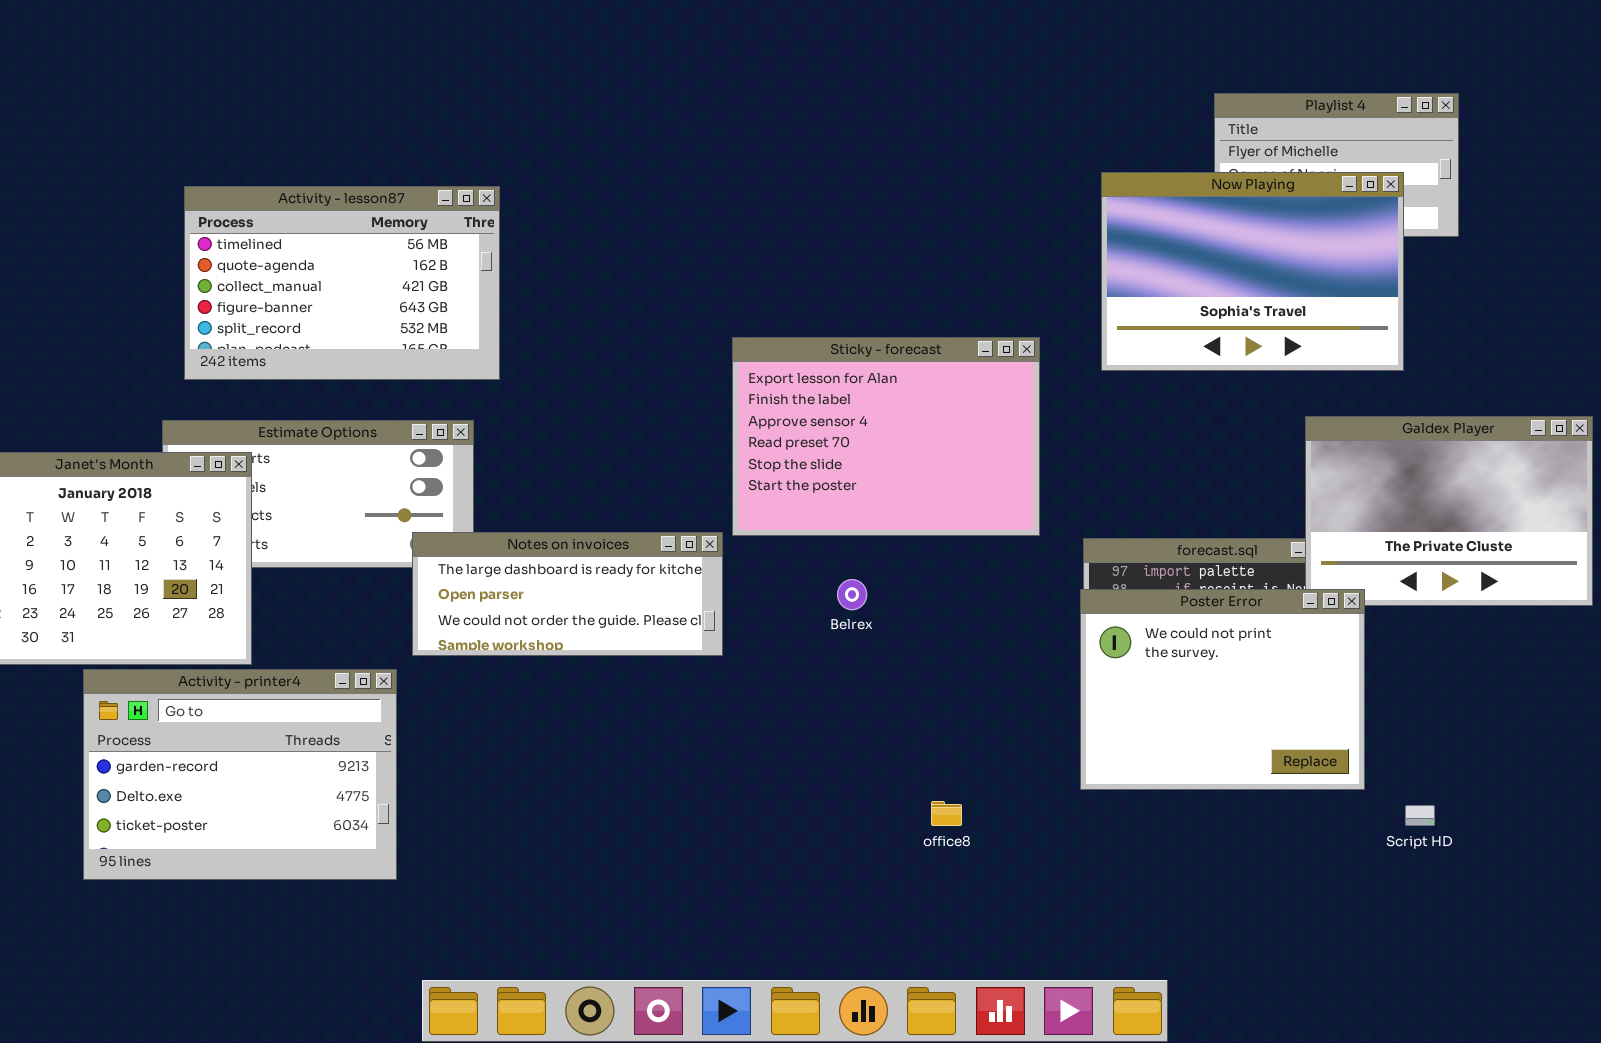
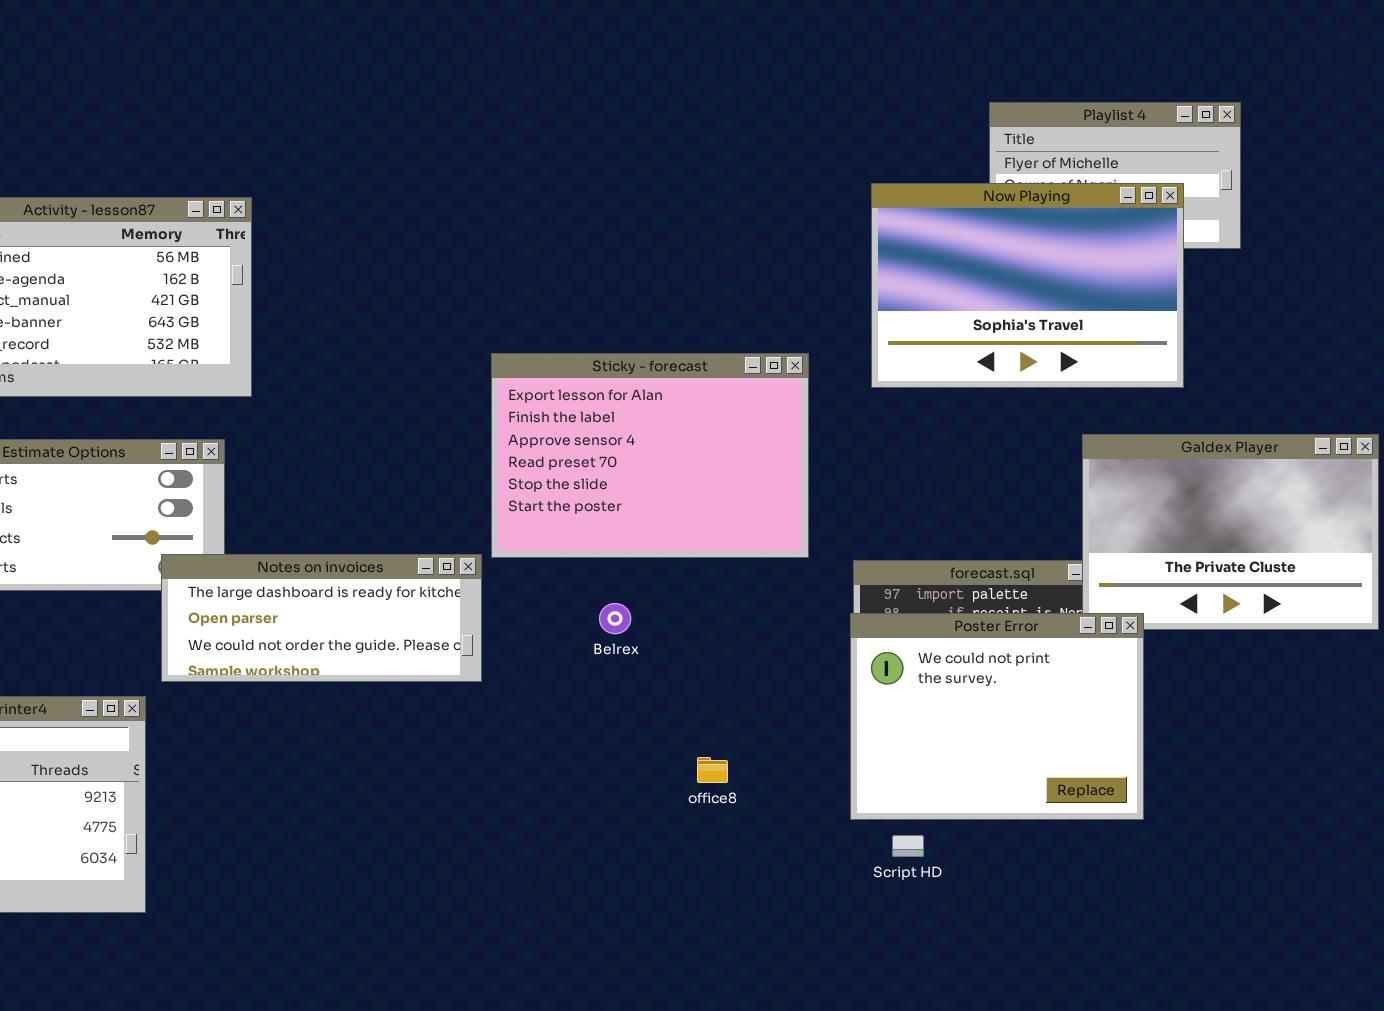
office8: [931,801,962,826] -> [697,757,728,783], moved
Script HD: [1405,805,1435,826] -> [892,835,924,857], moved

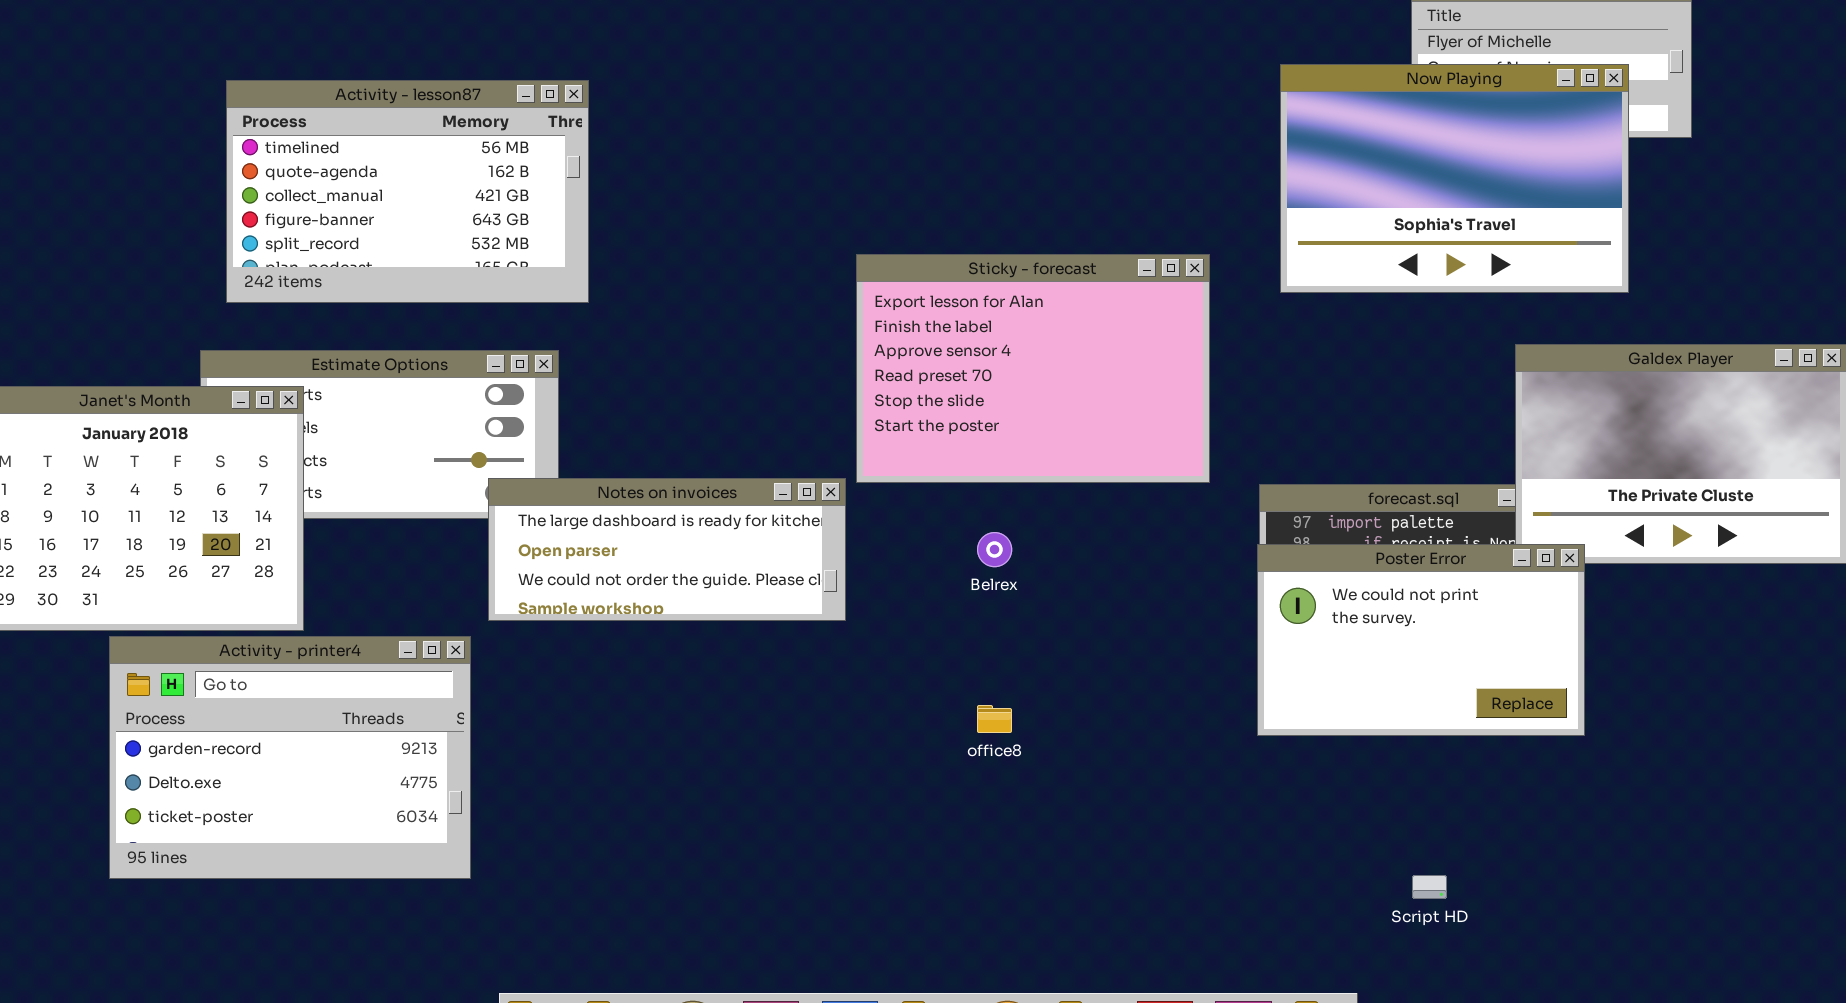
Poster Error: [850,613,1144,820] -> [1257,544,1585,736], resized
office8: [697,757,728,783] -> [977,705,1012,733], moved
Script HD: [892,835,924,857] -> [1412,875,1447,899], moved

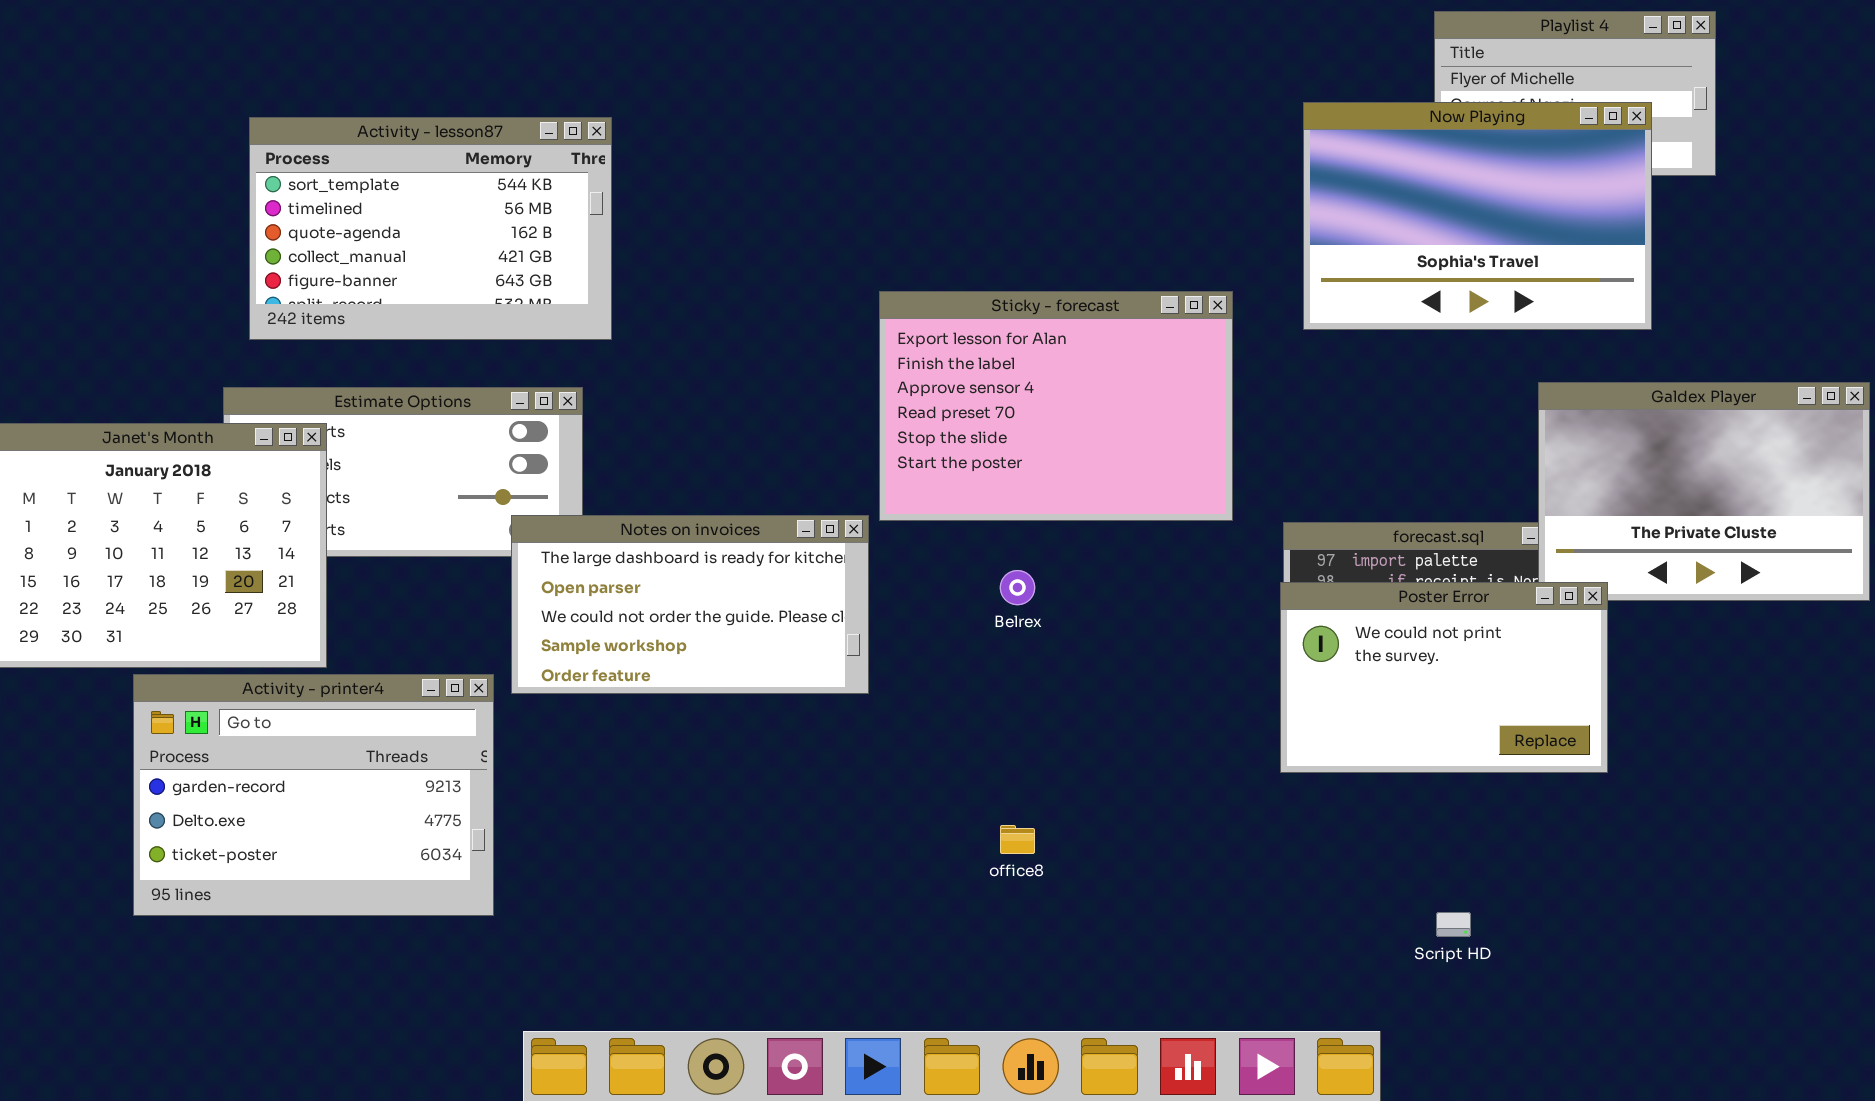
Activity - lesson87: [226,80,589,303] -> [249,117,612,340], scrolled up 1 row
Notes on invoices: [488,478,846,621] -> [511,515,869,694], resized
office8: [977,705,1012,733] -> [1000,825,1035,854], moved

